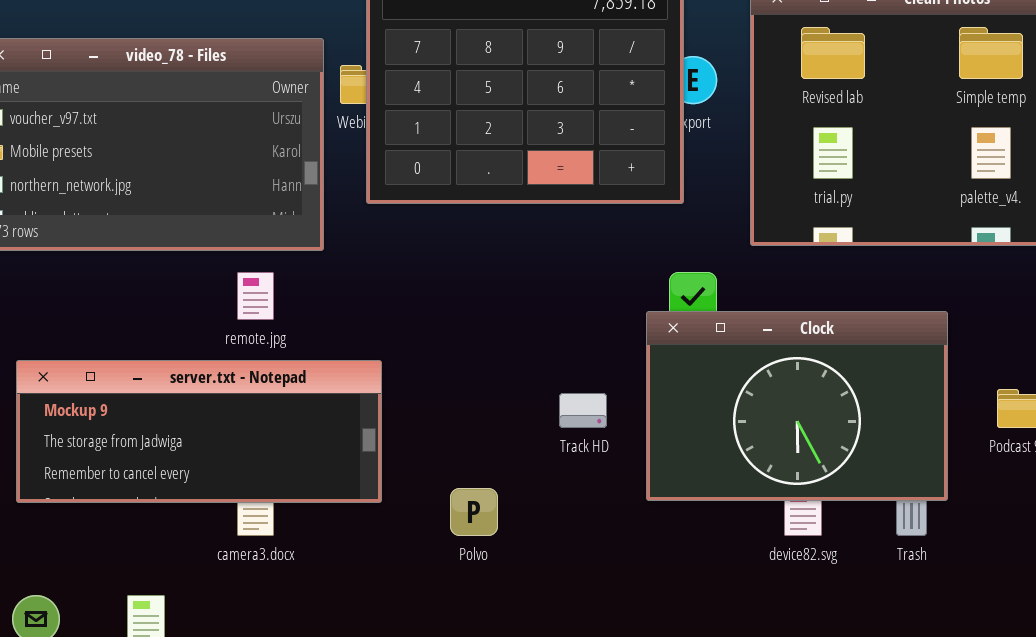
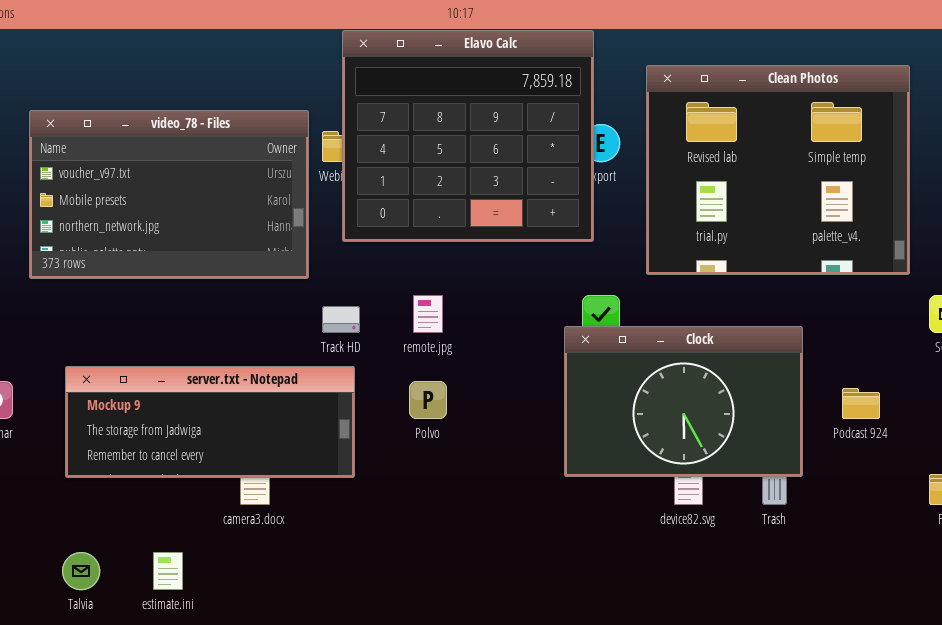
remote.jpg: [237,272,274,320] -> [413,295,443,333], moved
Track HD: [559,393,607,428] -> [322,306,360,333], moved
Polvo: [450,488,498,536] -> [409,381,447,419], moved

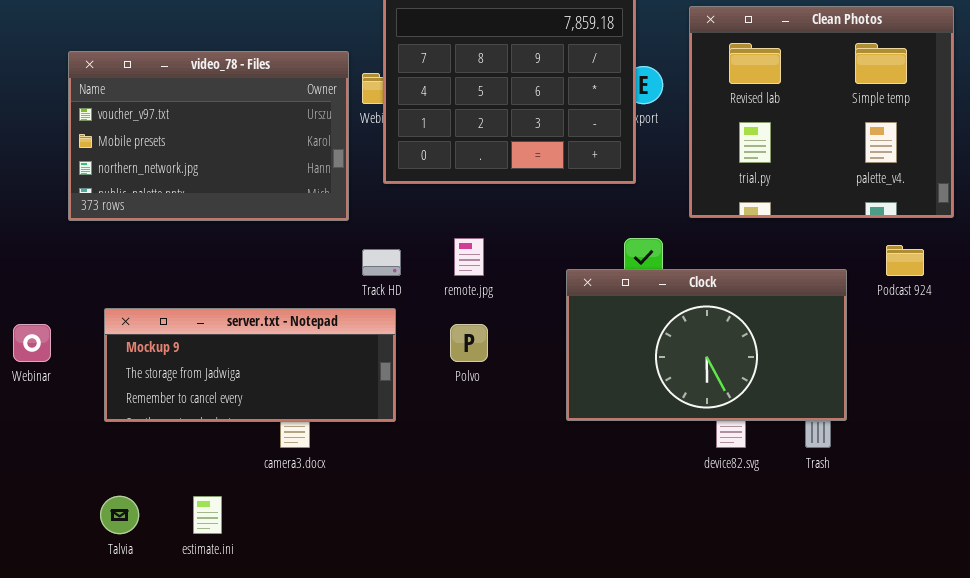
Clock: [564,326,803,477] -> [566,269,847,421], resized
Podcast 924: [842,388,880,419] -> [886,245,924,276], moved

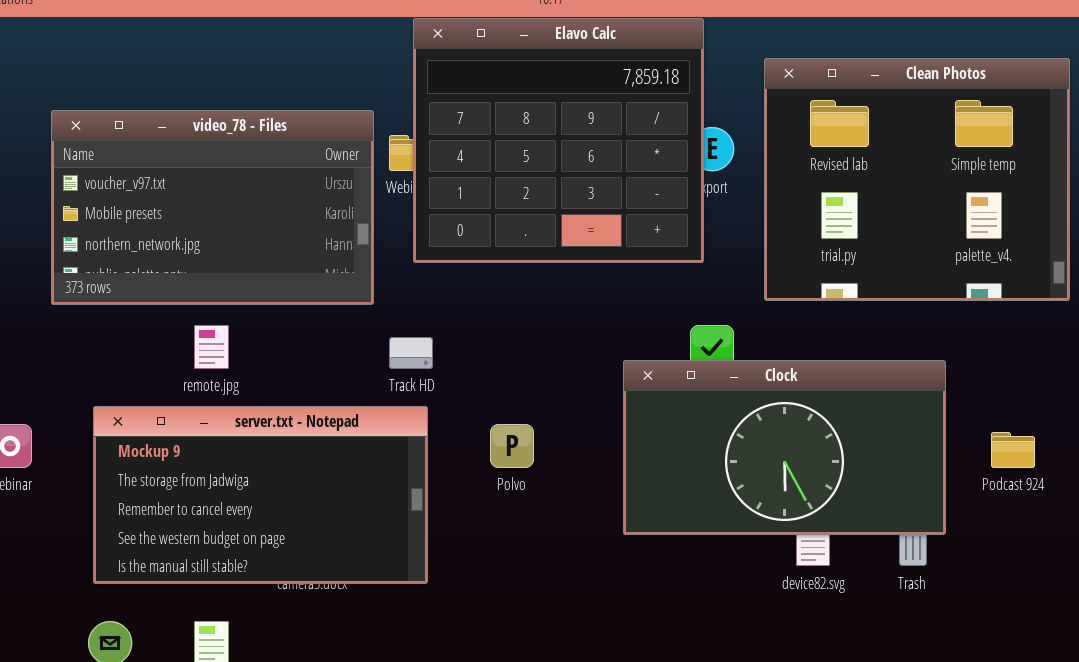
remote.jpg: [454,238,484,276] -> [194,325,229,369], moved
Podcast 924: [886,245,924,276] -> [991,432,1035,468], moved
server.txt - Notepad: [104,308,396,422] -> [93,406,428,584], resized

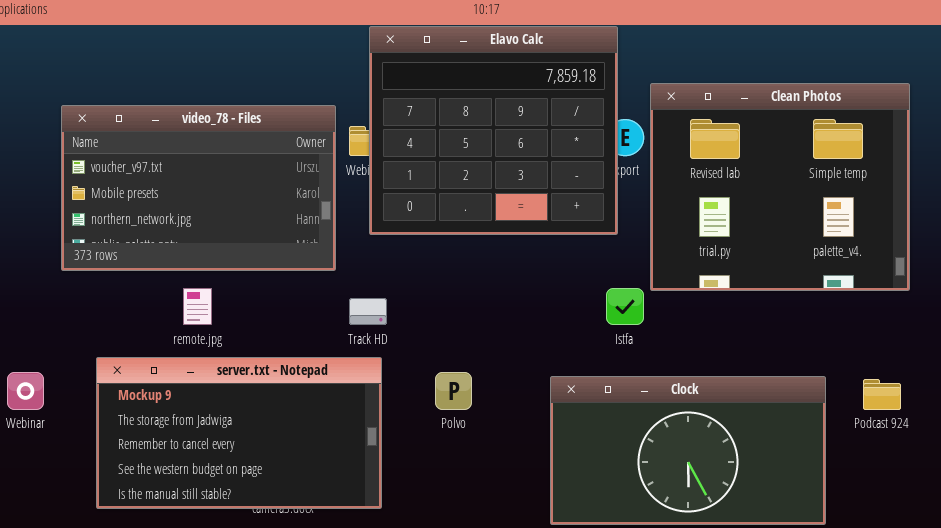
Clean Photos: [764,58,1070,301] -> [650,83,910,291], moved
Clock: [623,360,946,535] -> [550,376,826,525], moved

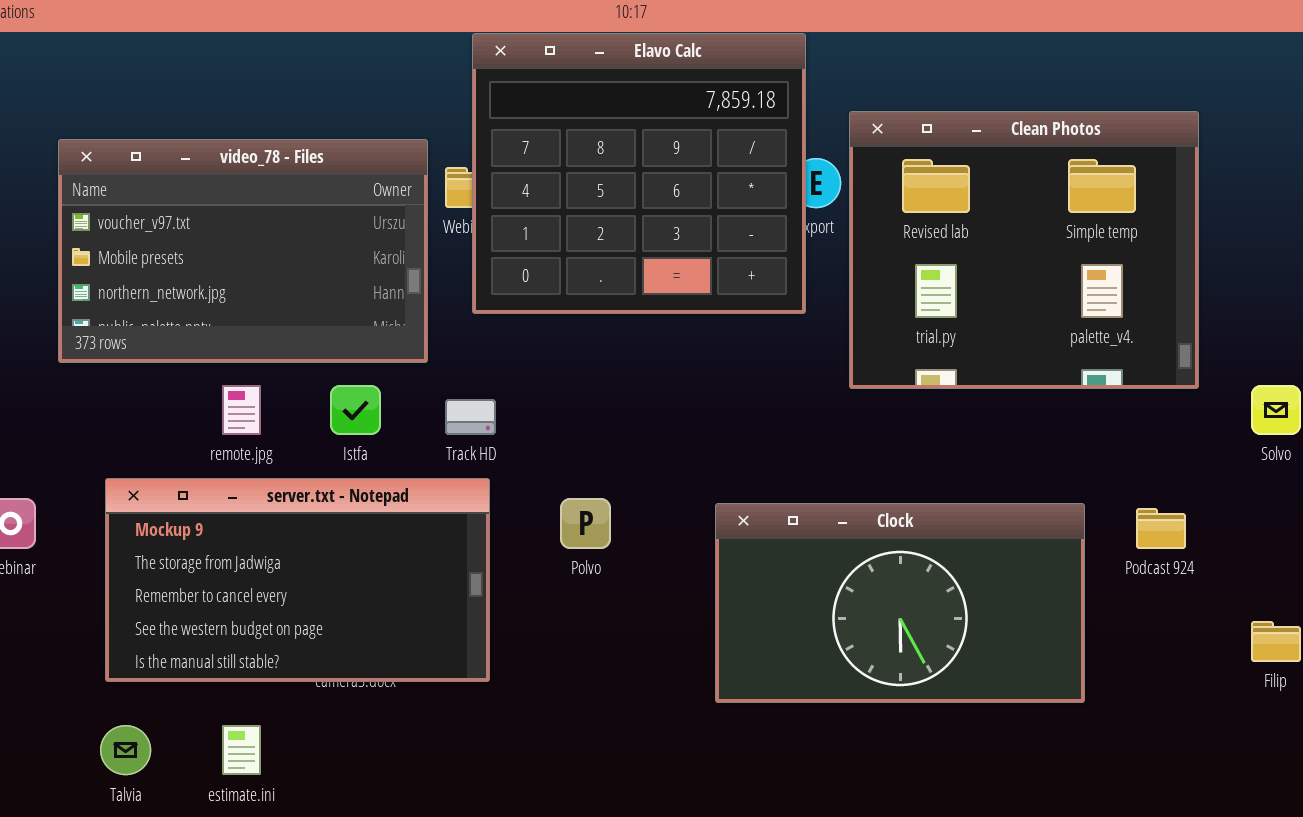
Istfa: [606,288,644,325] -> [330,385,381,435], moved

